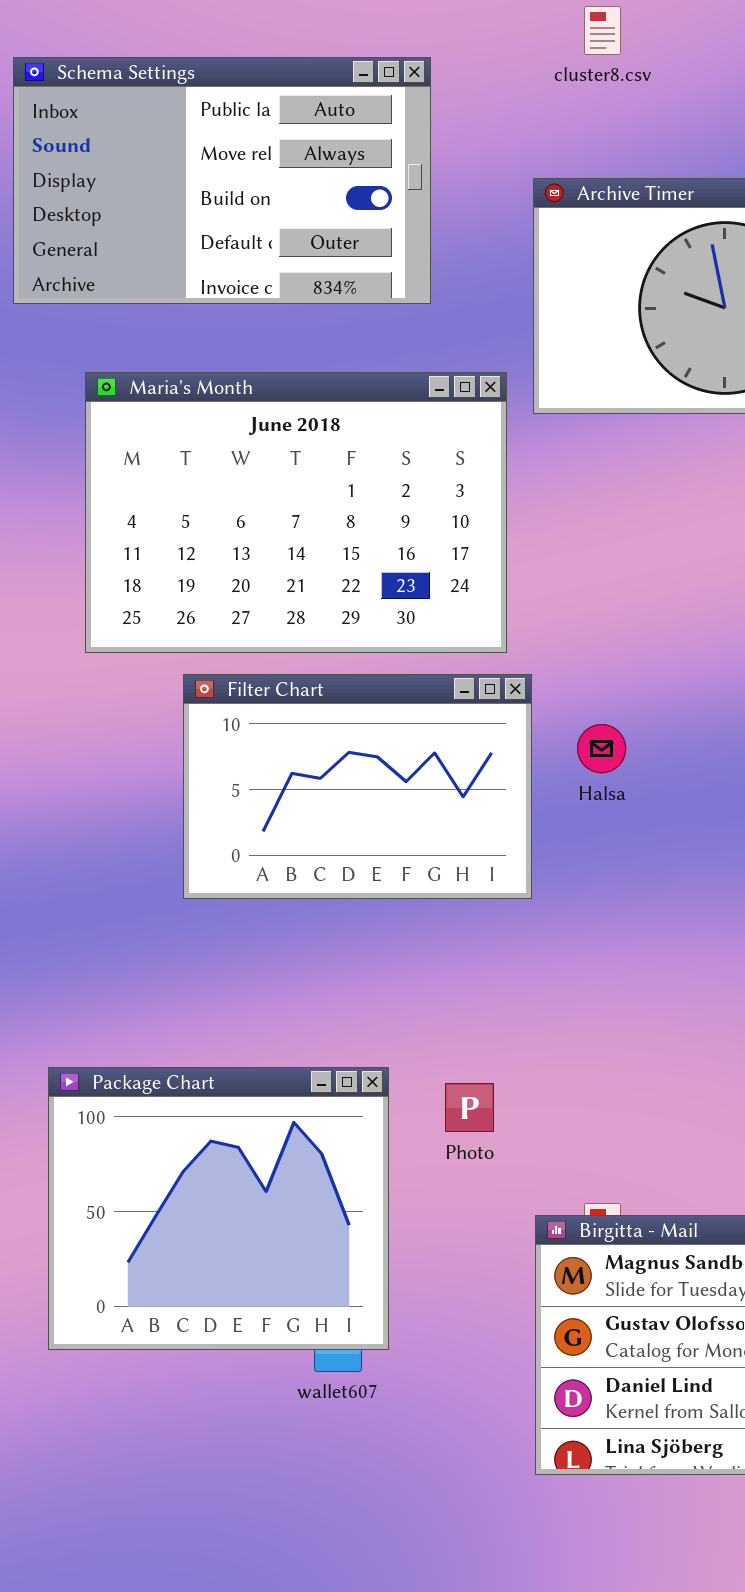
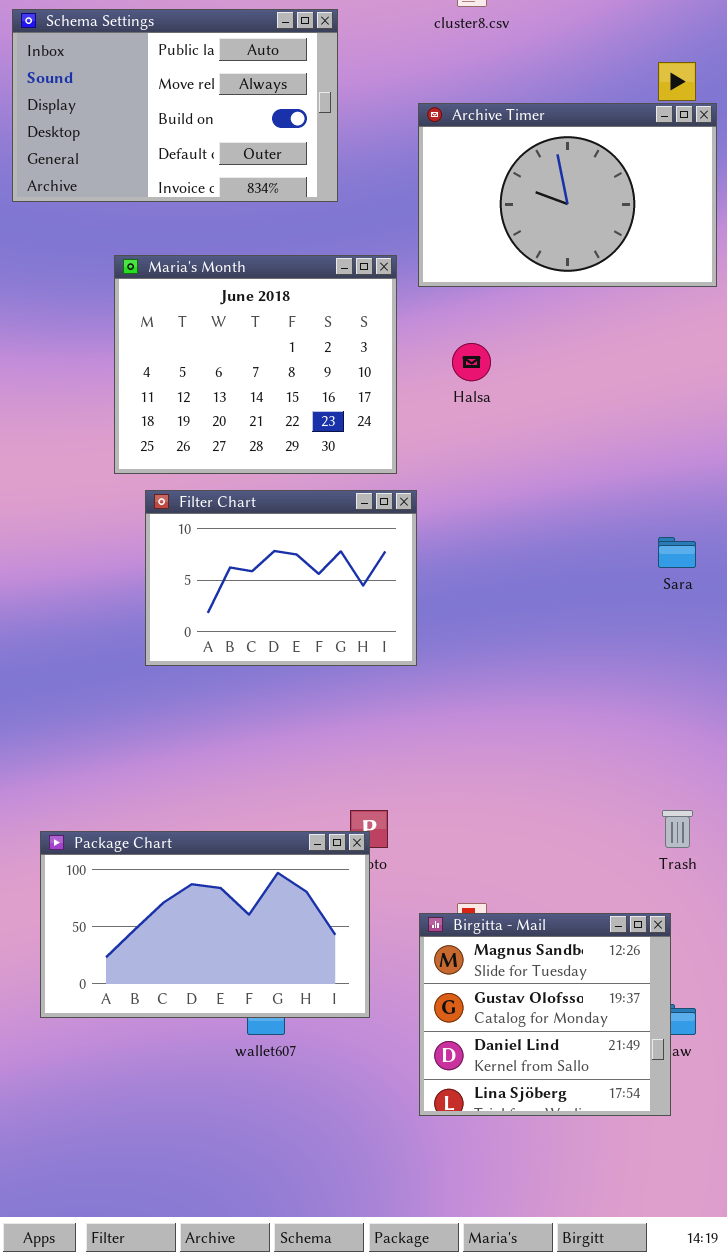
Maria's Month: [85,372,507,653] -> [114,255,397,474], resized
Halsa: [577,724,626,773] -> [452,343,491,381], moved
Package Chart: [48,1067,389,1350] -> [40,831,370,1018], resized

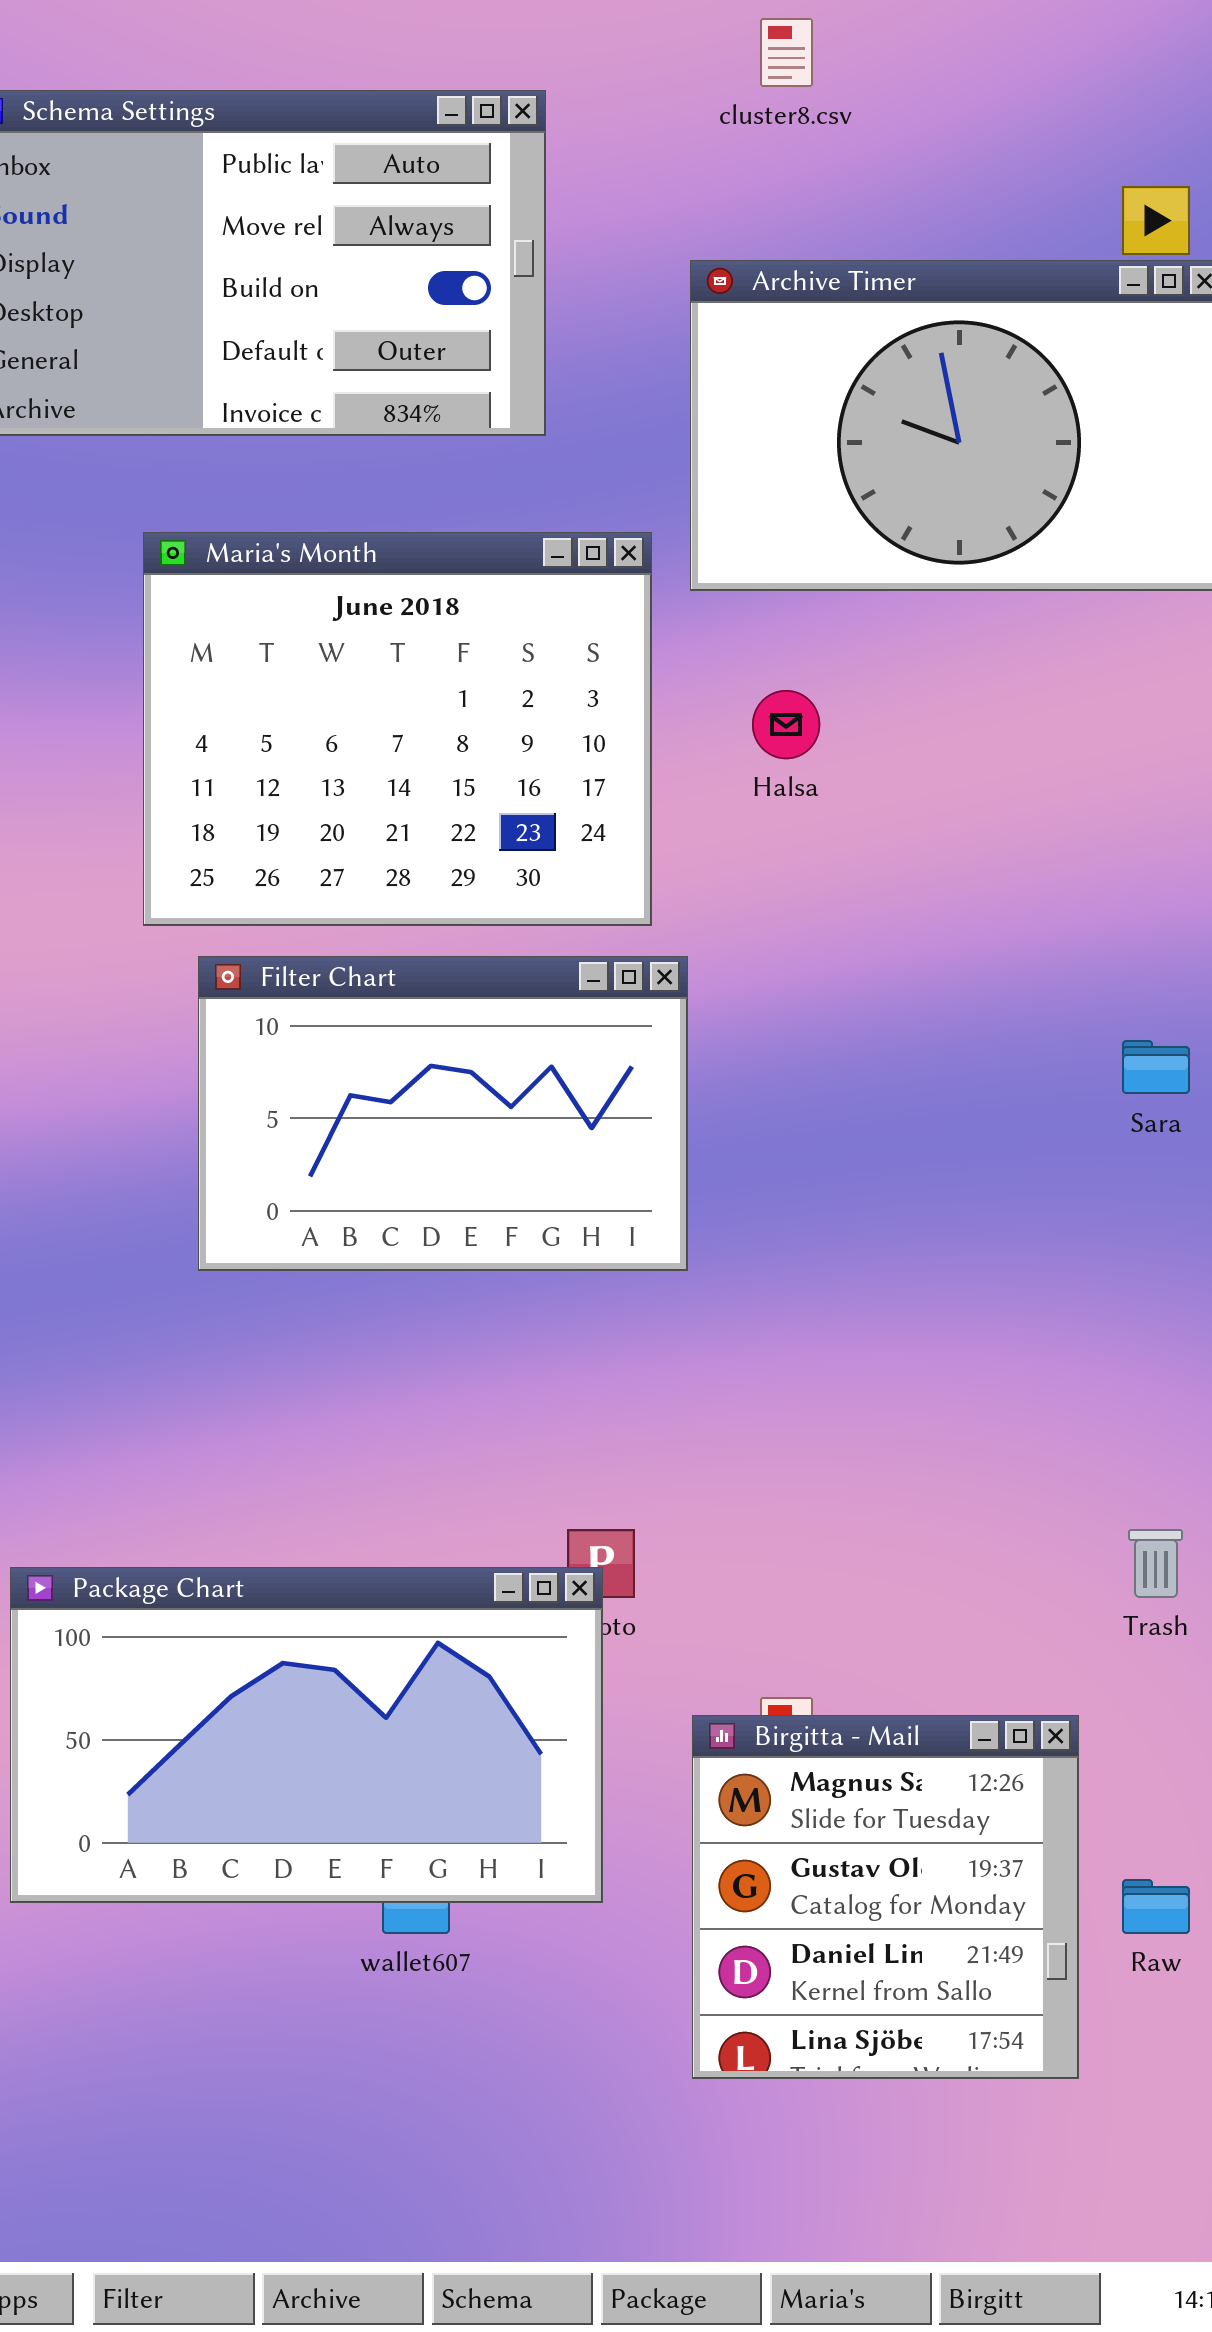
Birgitta - Mail: [419,913,671,1116] -> [692,1715,1079,2079], resized

